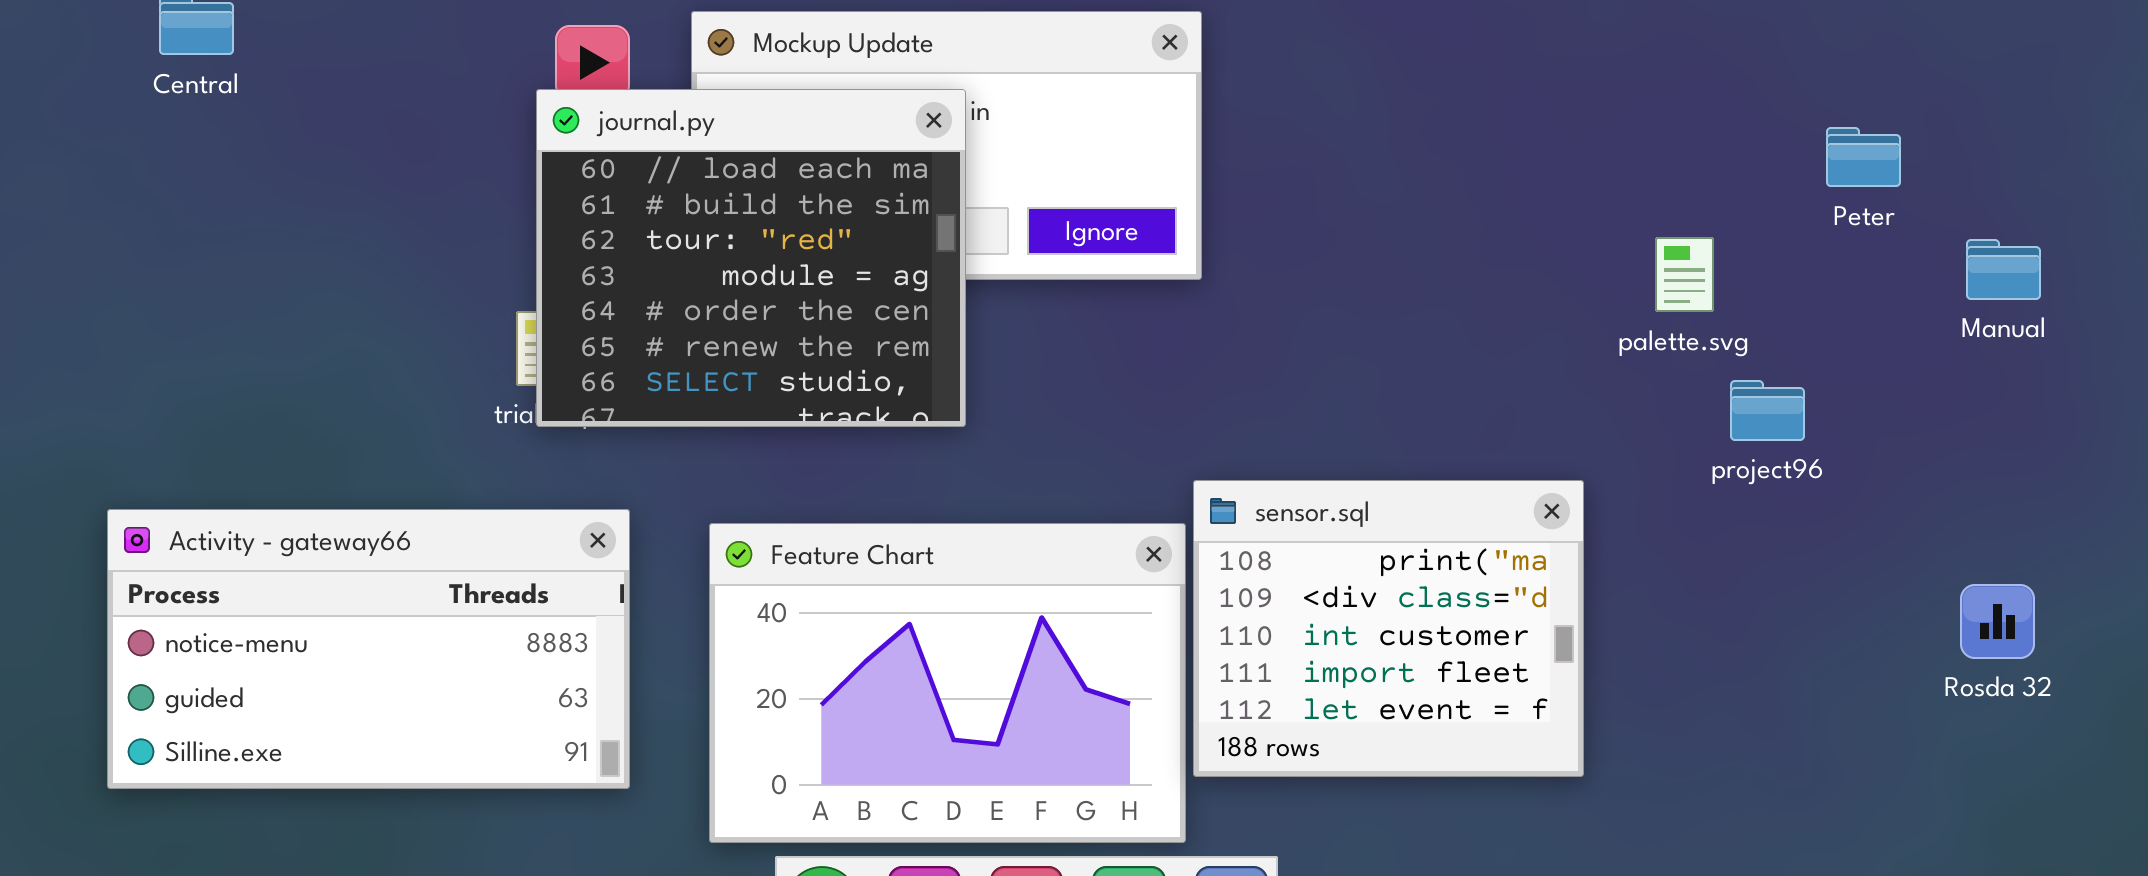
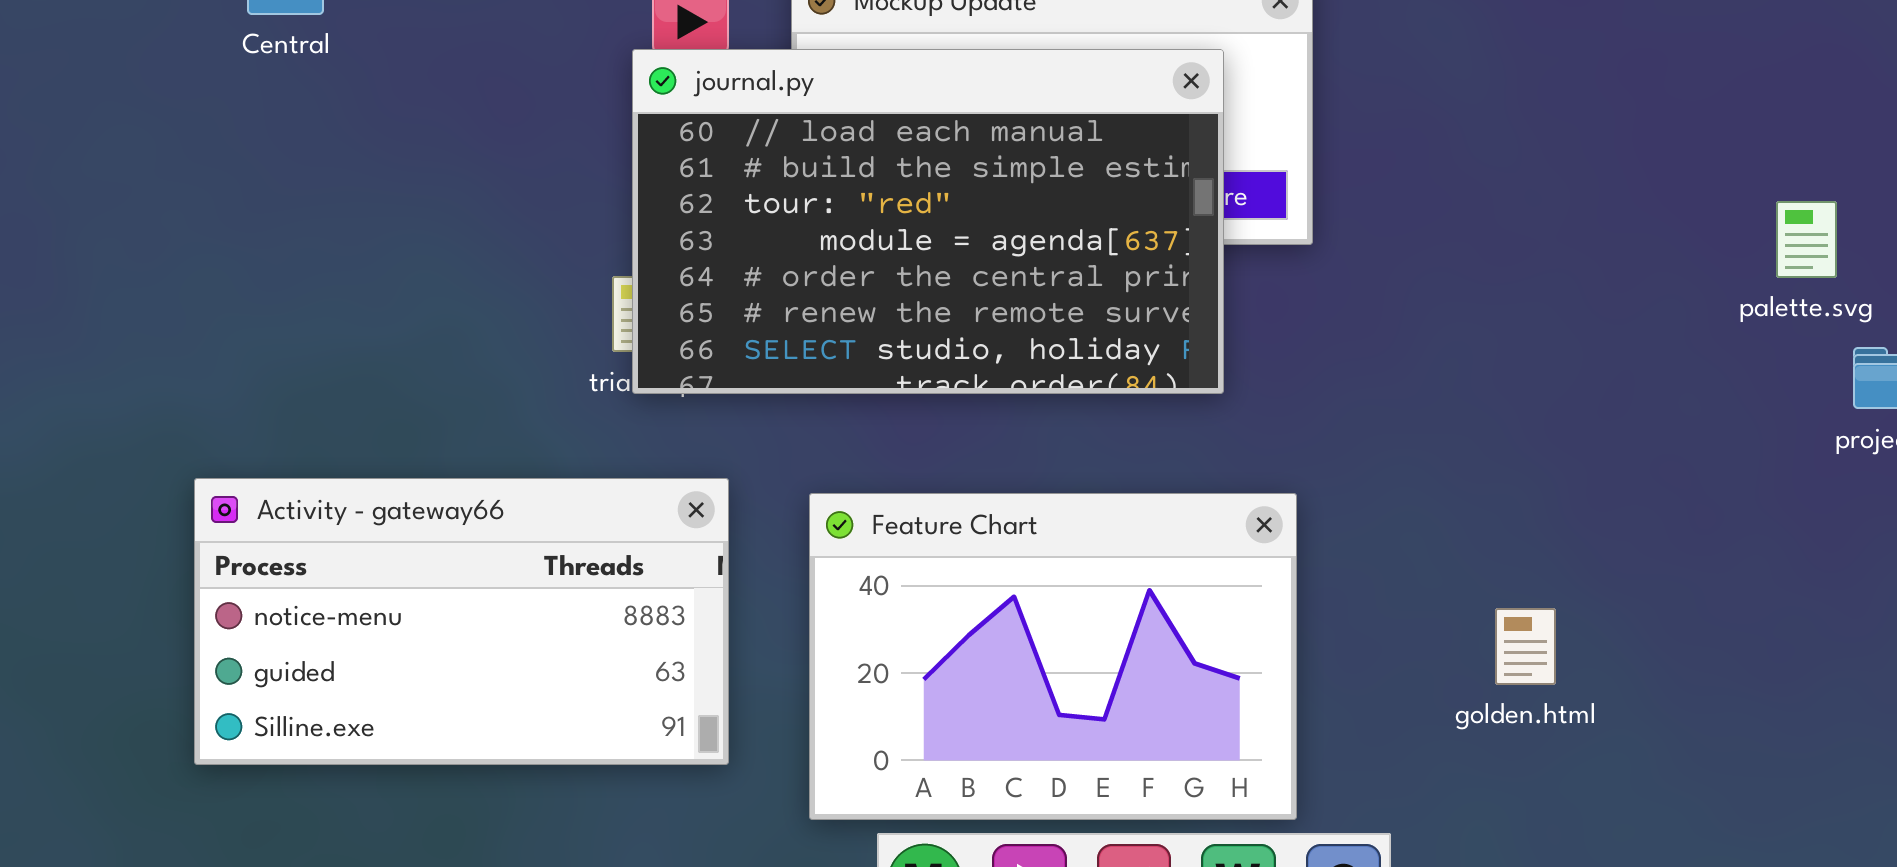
journal.py: [536,89,966,427] -> [632,49,1224,394], resized
sensor.sql: [1193,480,1584,777] -> none, closed

